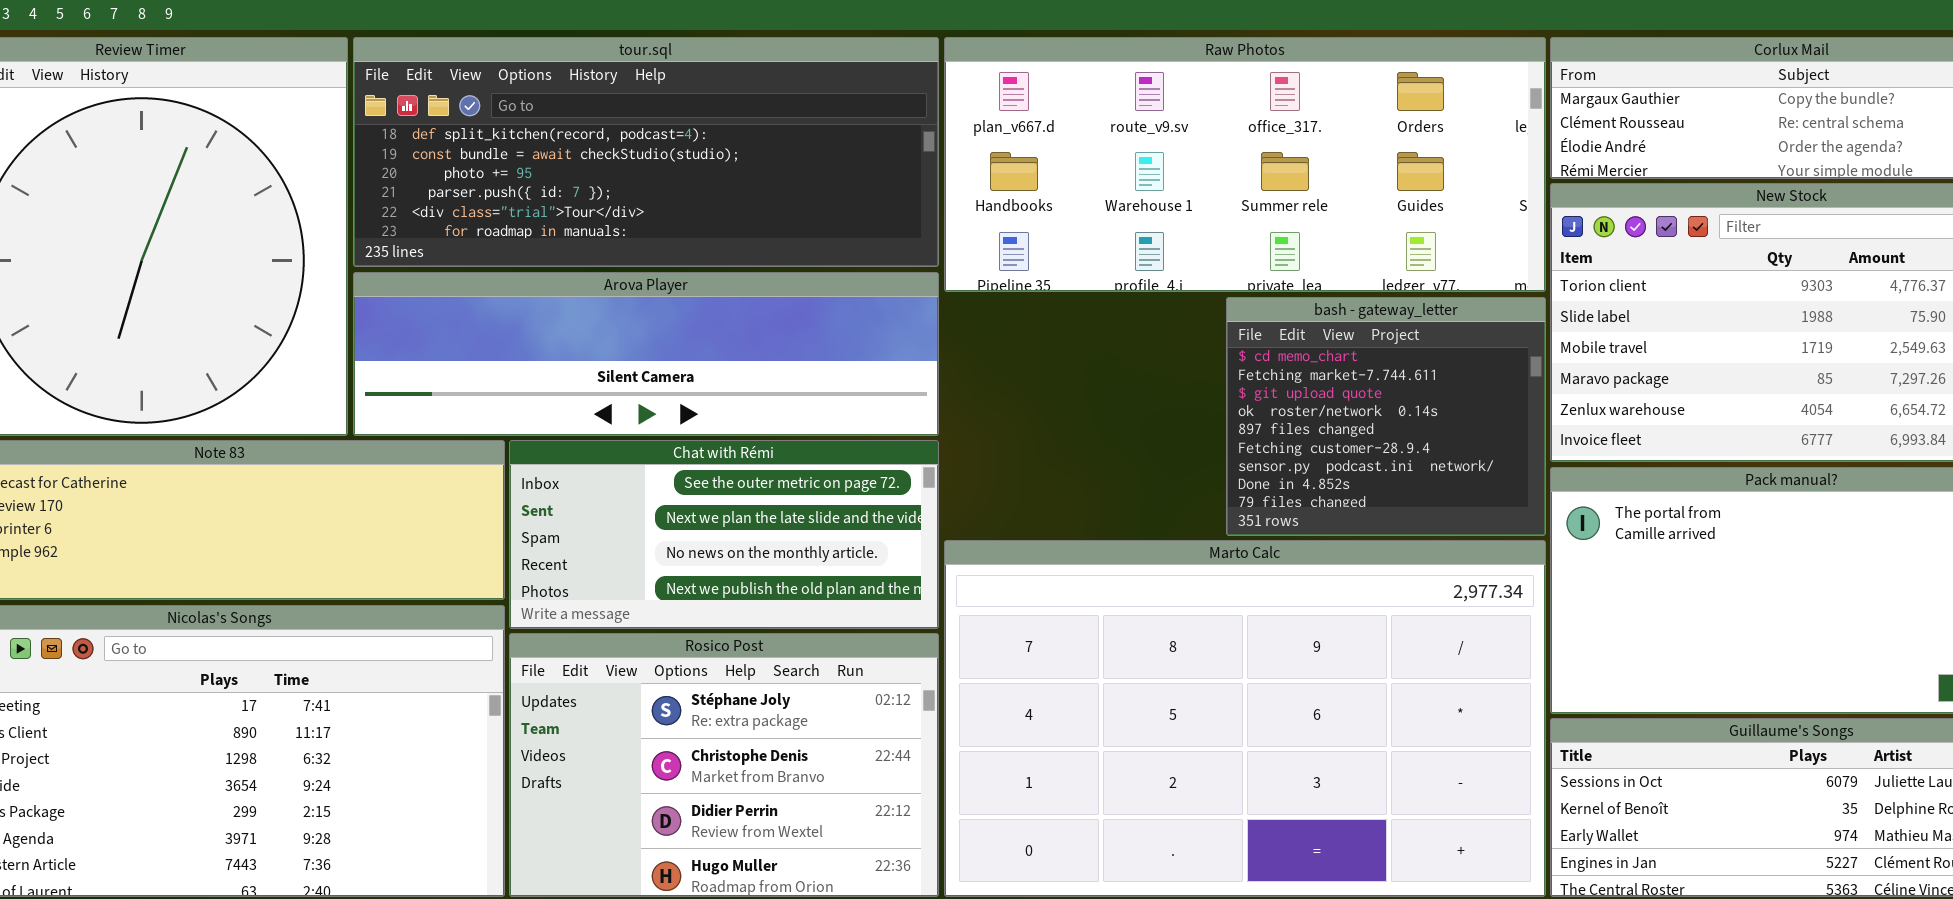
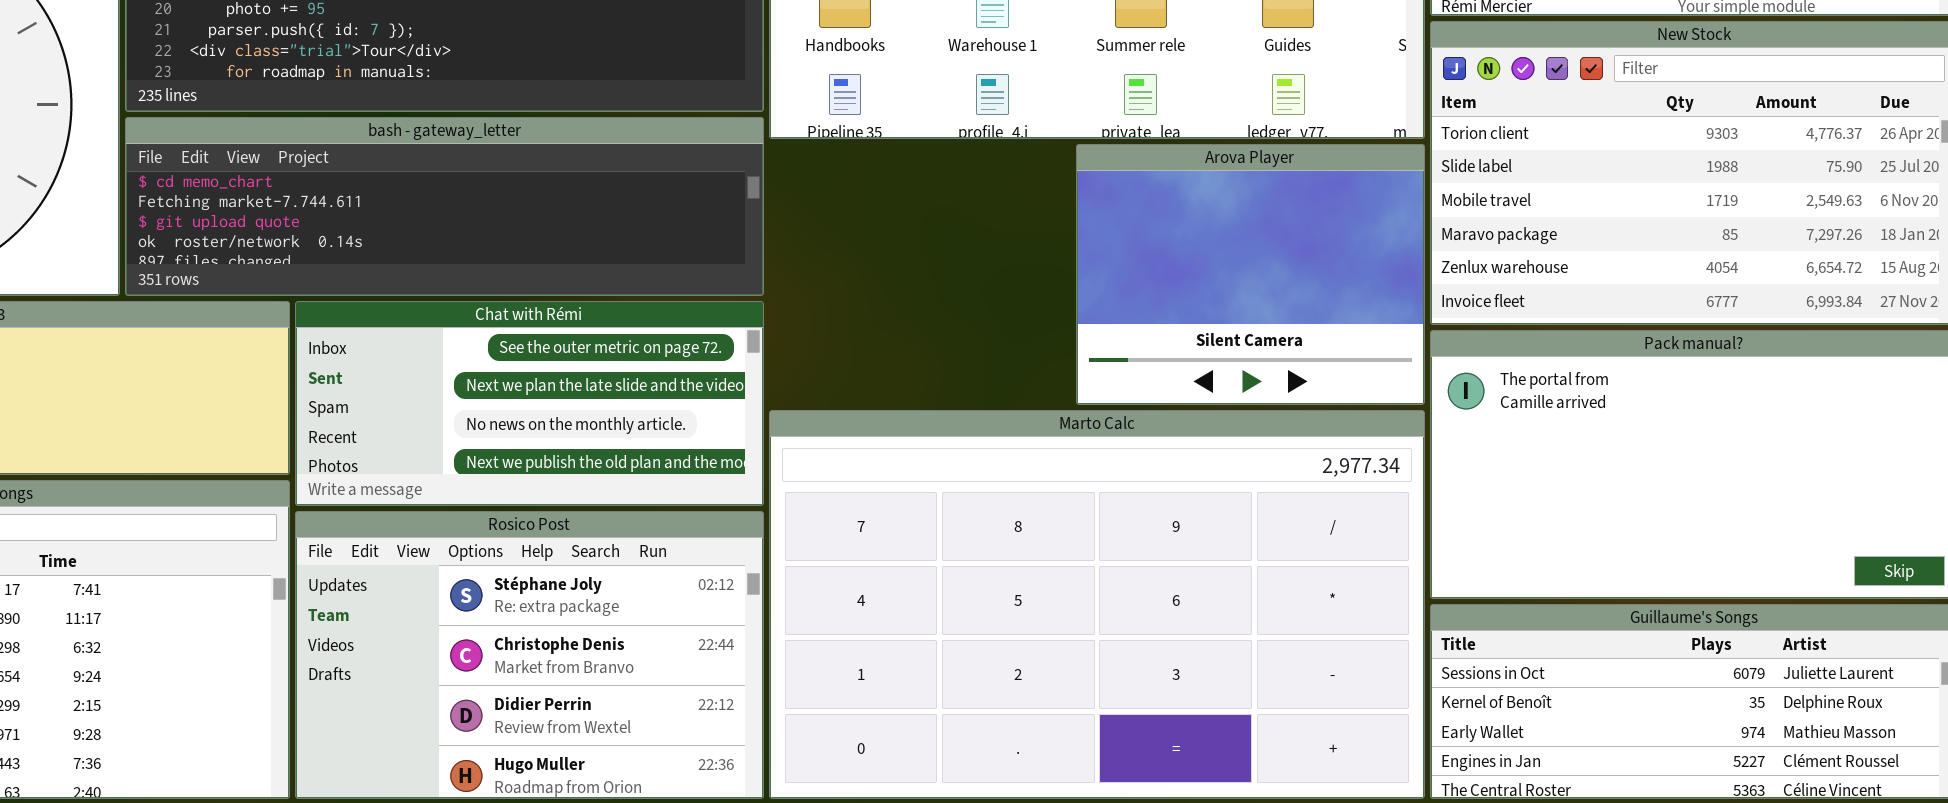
Arova Player: [353,272,939,436] -> [1076,144,1425,405], moved, resized
bash - gateway_letter: [1226,297,1546,536] -> [125,117,764,296], moved, resized

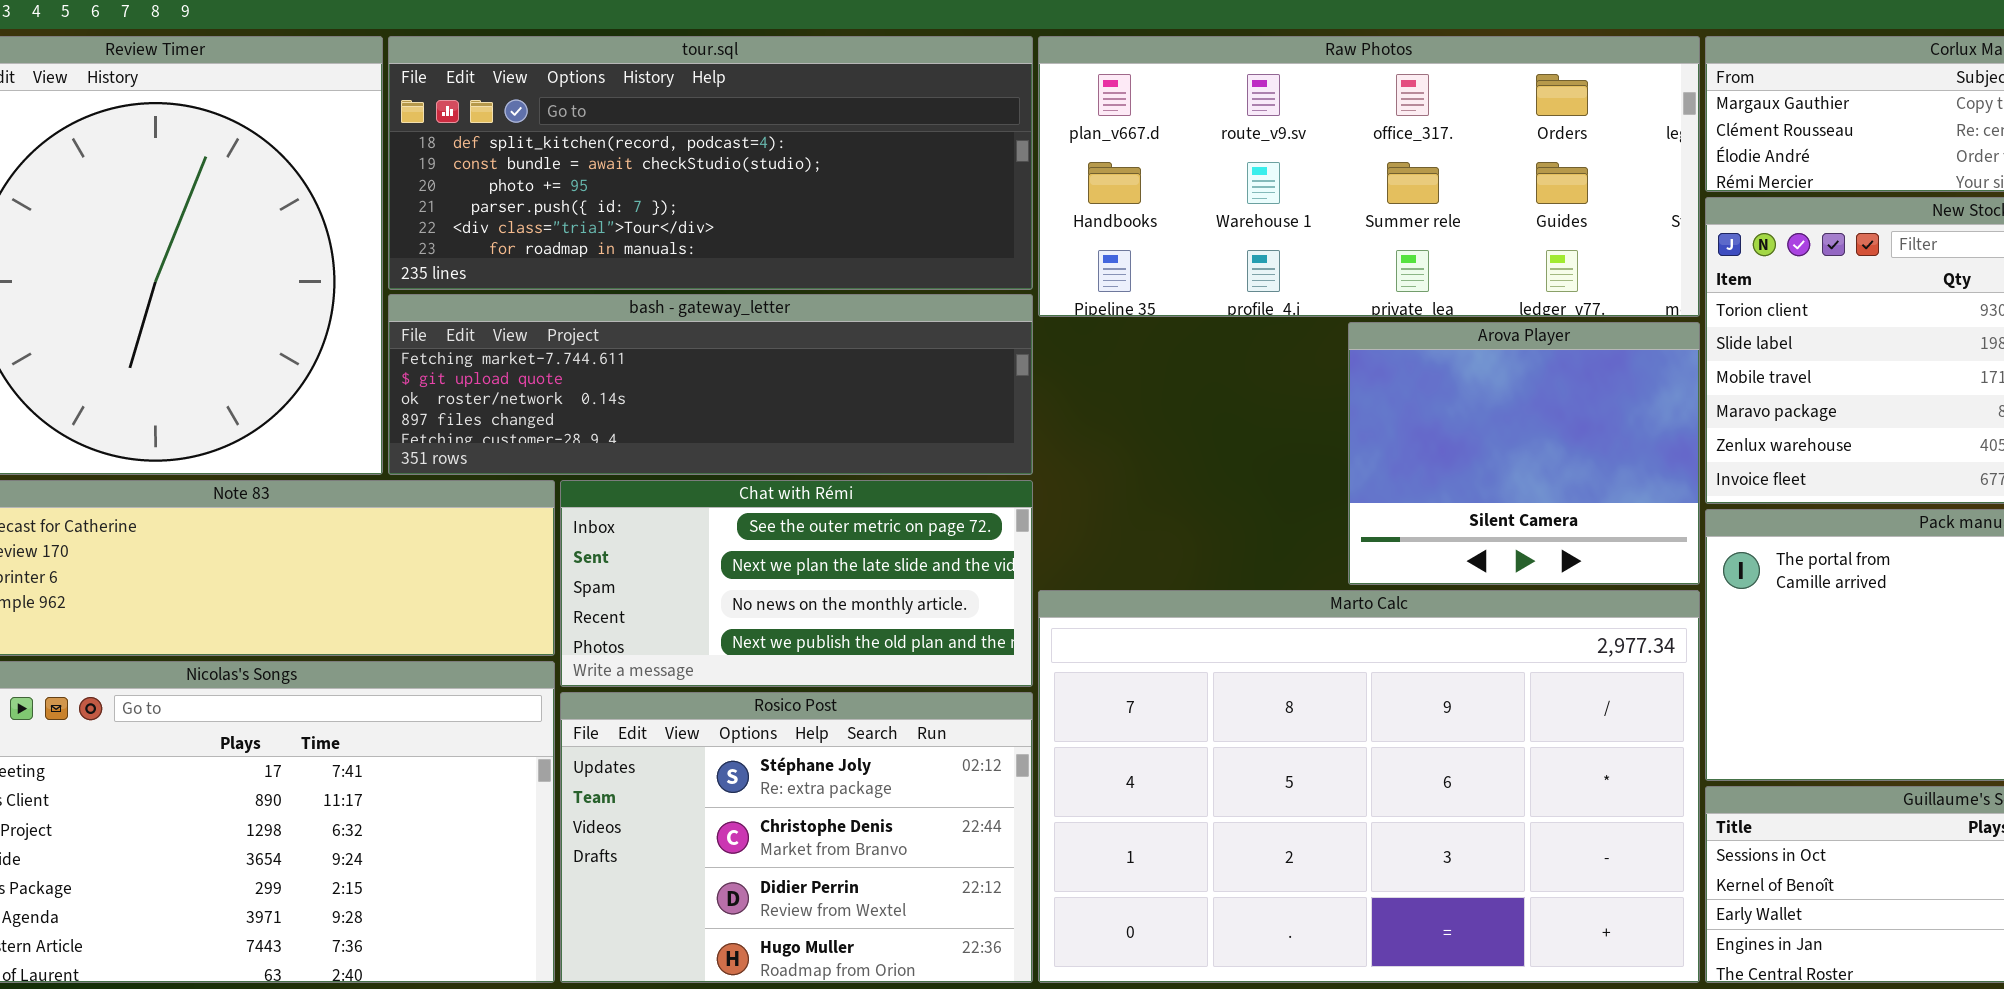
bash - gateway_letter: [125,117,764,296] -> [388,294,1033,475], scrolled down 1 row

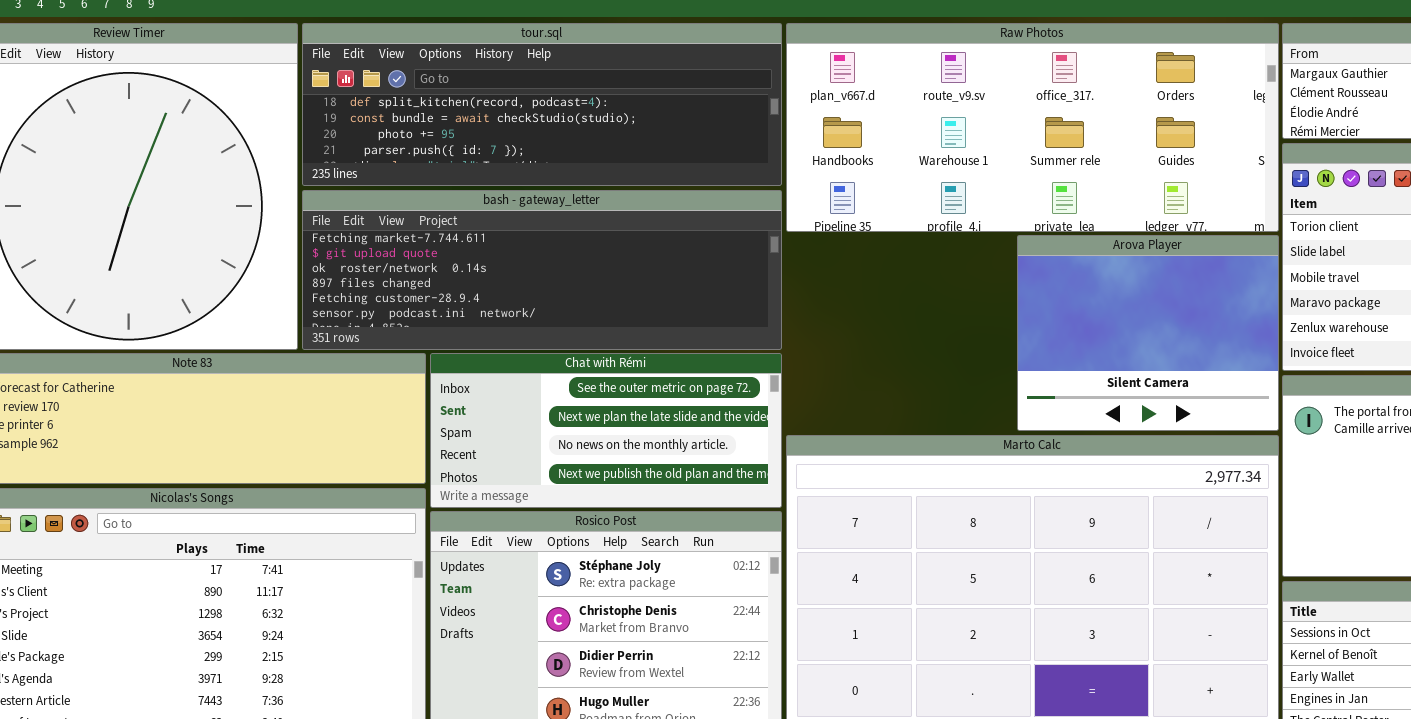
tour.sql: [388,36,1033,290] -> [302,23,782,186], resized
bash - gateway_letter: [388,294,1033,475] -> [302,190,782,350], resized

